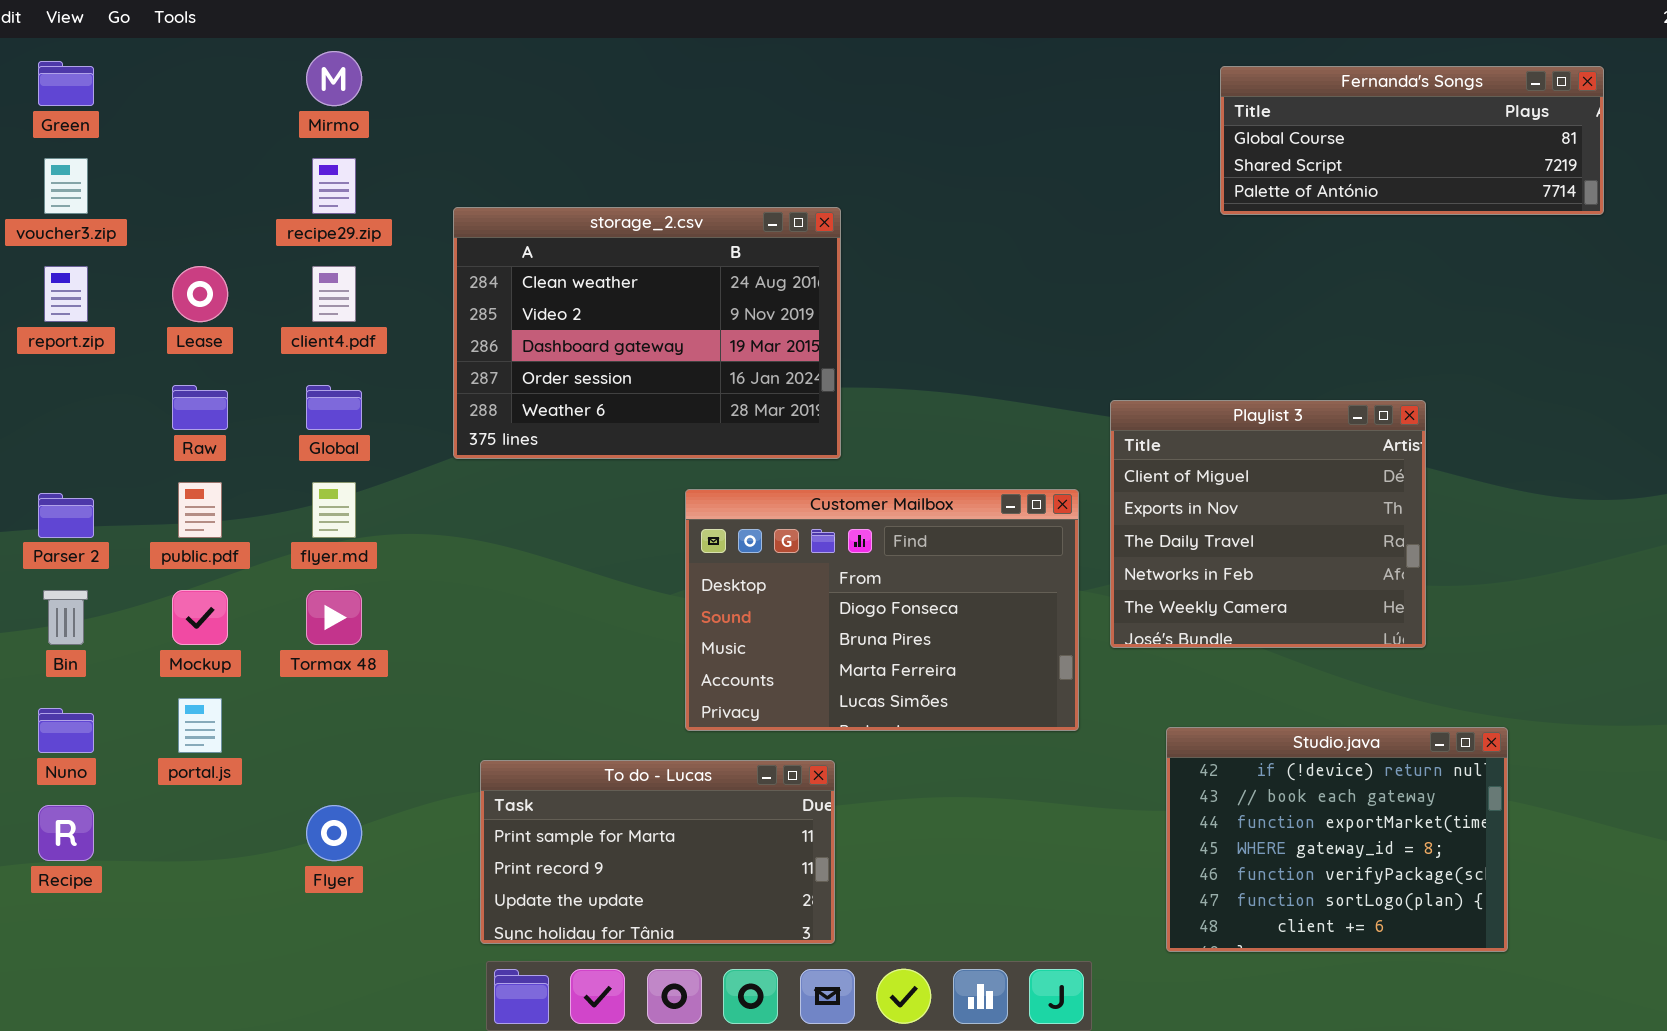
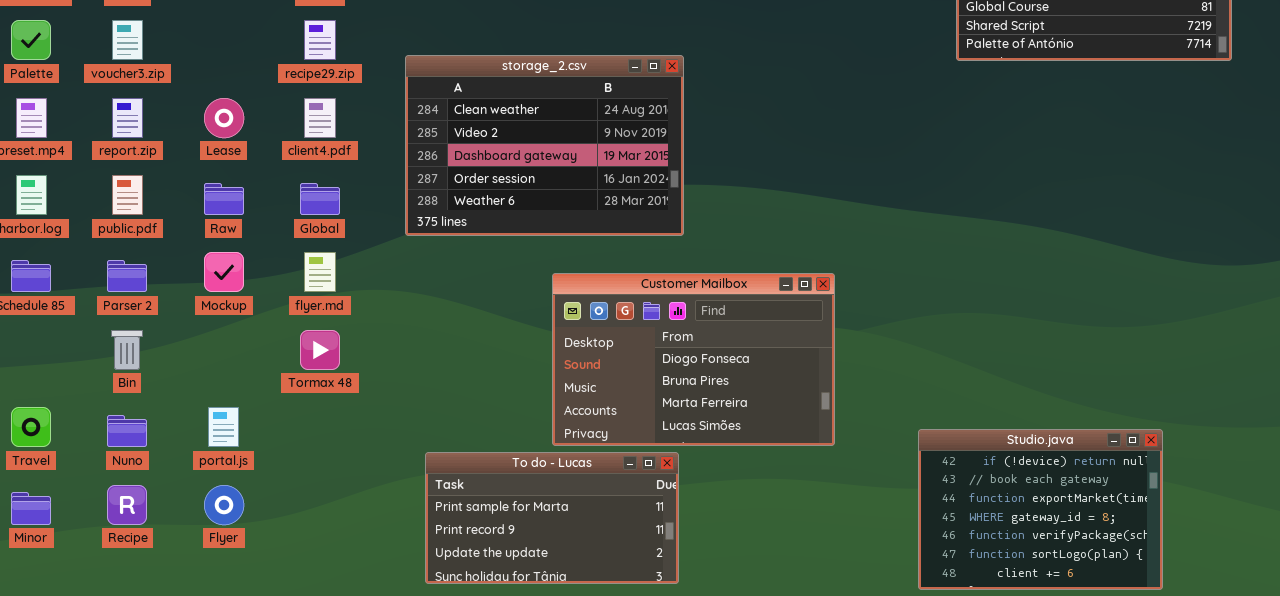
Playlist 3: [1110,400,1426,648] -> none, closed
public.pdf: [178,482,222,538] -> [112,175,143,215], moved
Customer Mailbox: [685,489,1079,731] -> [552,273,835,446], moved
Mockup: [172,590,228,645] -> [204,252,244,292], moved
Flyer: [306,805,362,861] -> [204,485,244,525], moved

